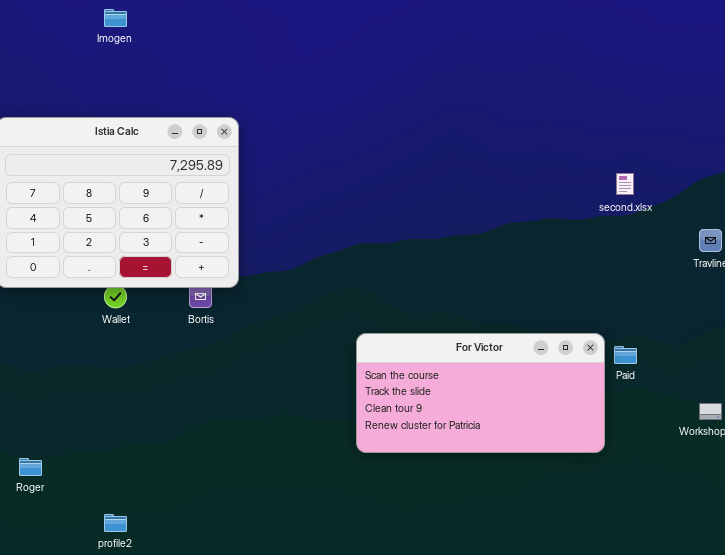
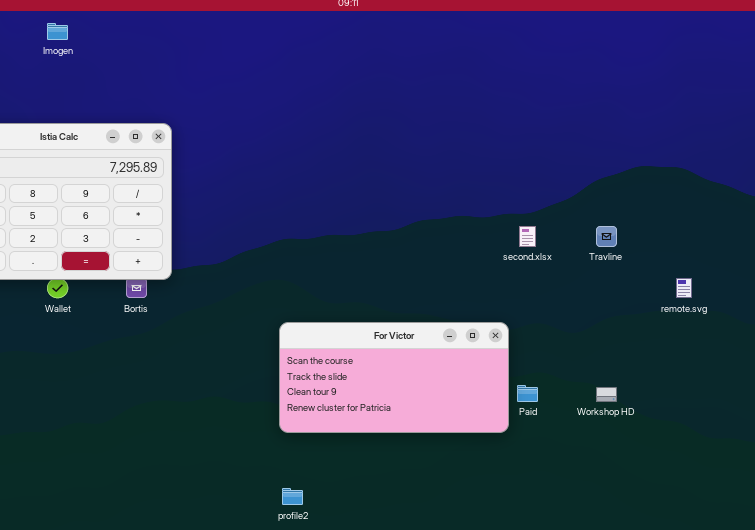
second.xlsx: [616,173,634,195] -> [519,226,536,247], moved
Paid: [614,346,637,364] -> [517,385,538,402], moved
profile2: [104,514,127,532] -> [282,488,303,505], moved

